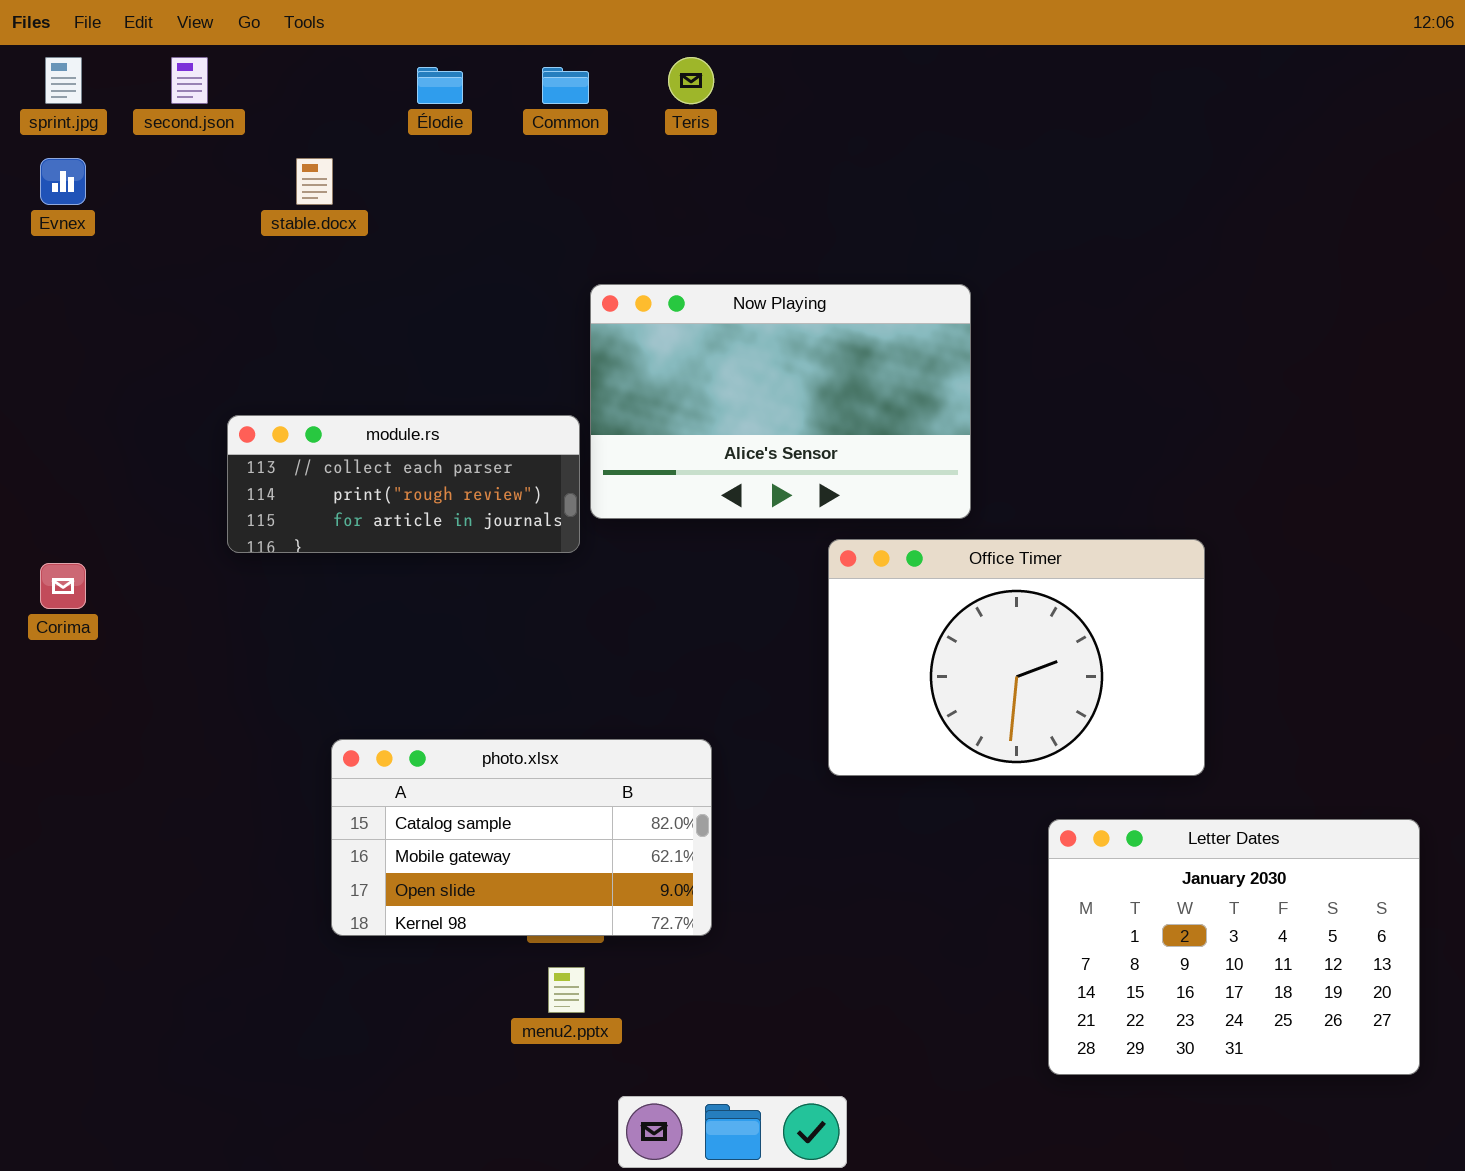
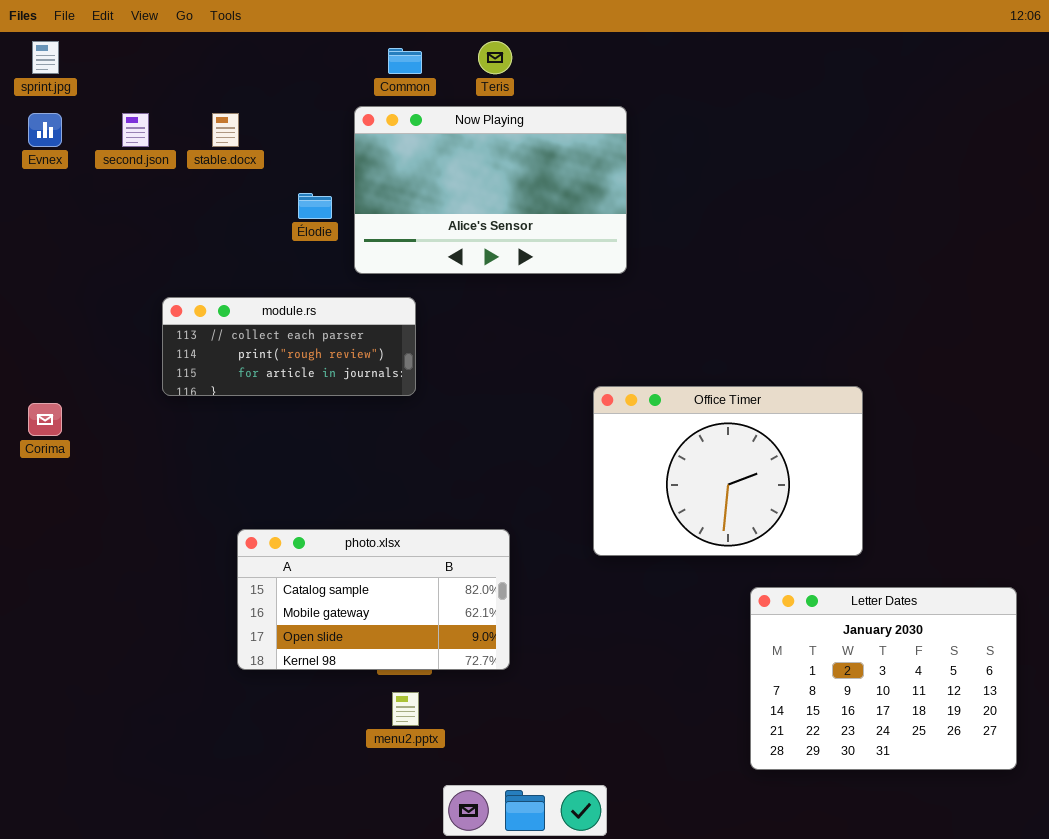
second.json: [171,57,208,104] -> [122,113,149,147], moved
Élodie: [417,67,463,104] -> [298,193,332,219], moved
Now Playing: [590,284,971,519] -> [354,106,627,274], moved

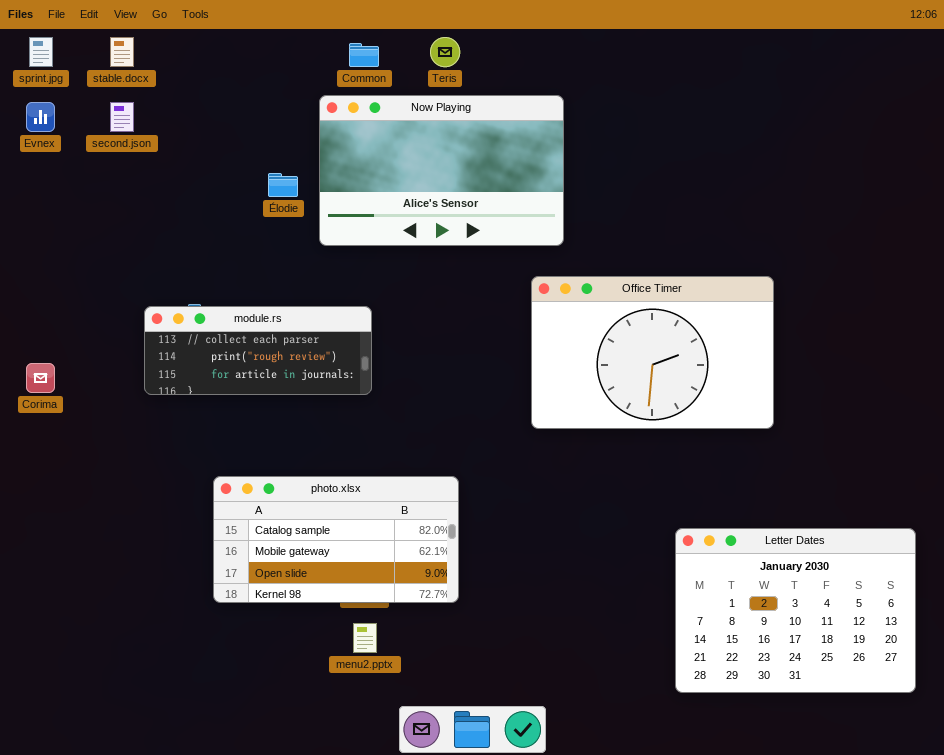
stable.docx: [212,113,239,147] -> [110,37,134,67], moved
module.rs: [162,297,416,396] -> [144,306,372,395], moved
Office Timer: [593,386,863,556] -> [531,276,774,429], moved

